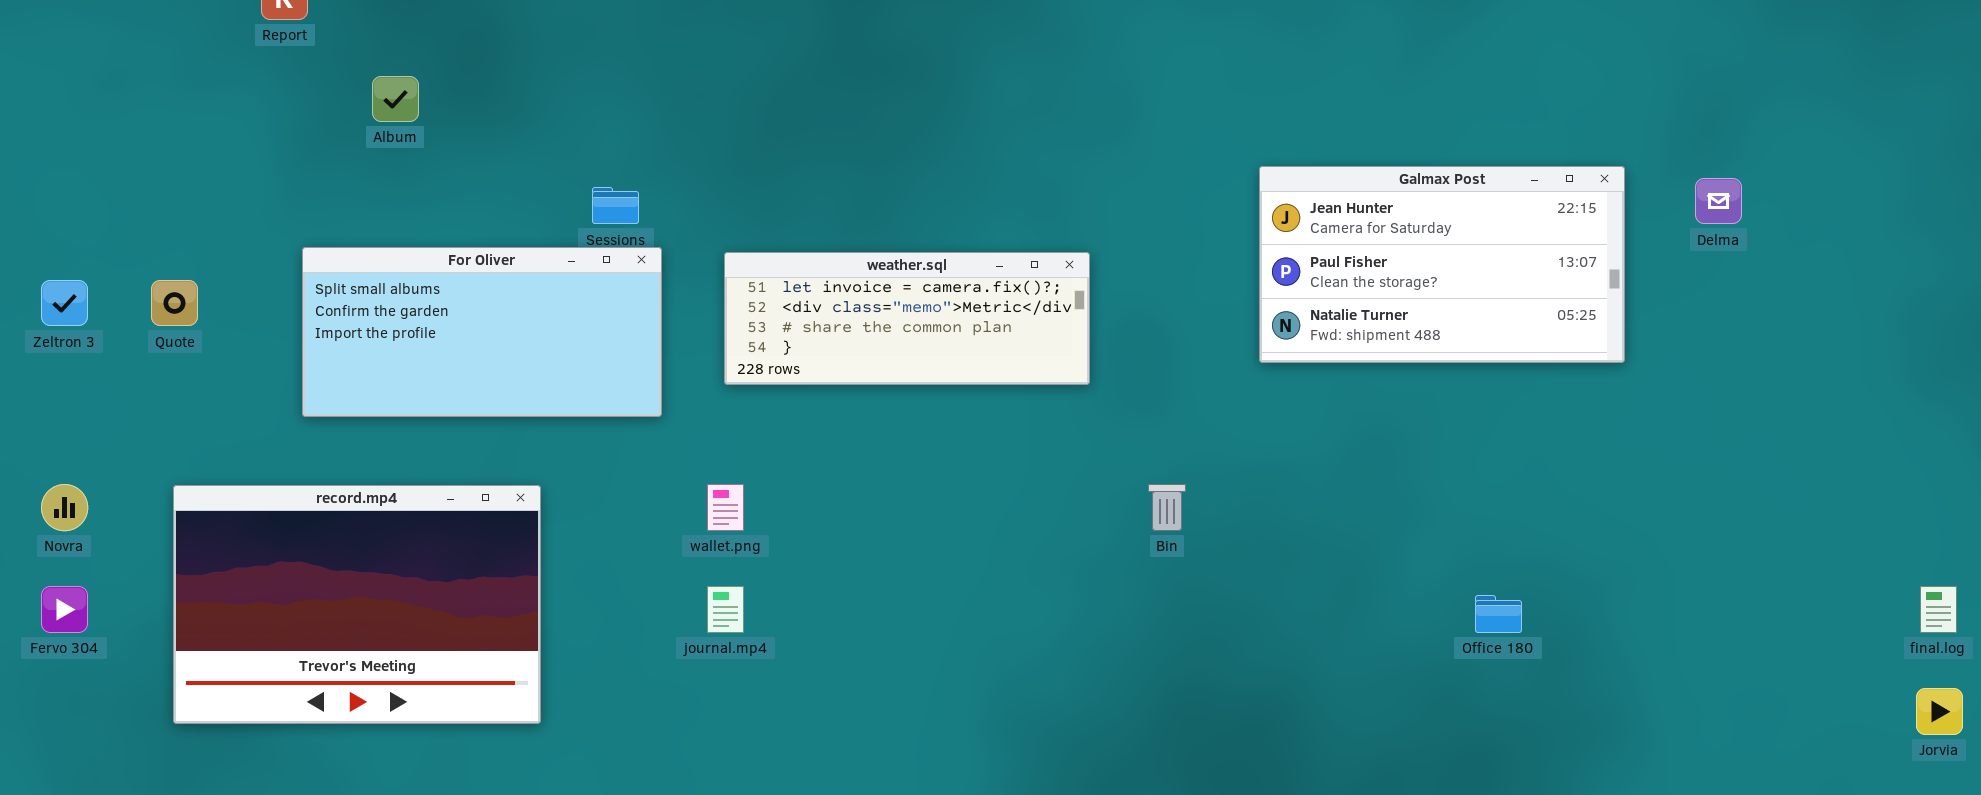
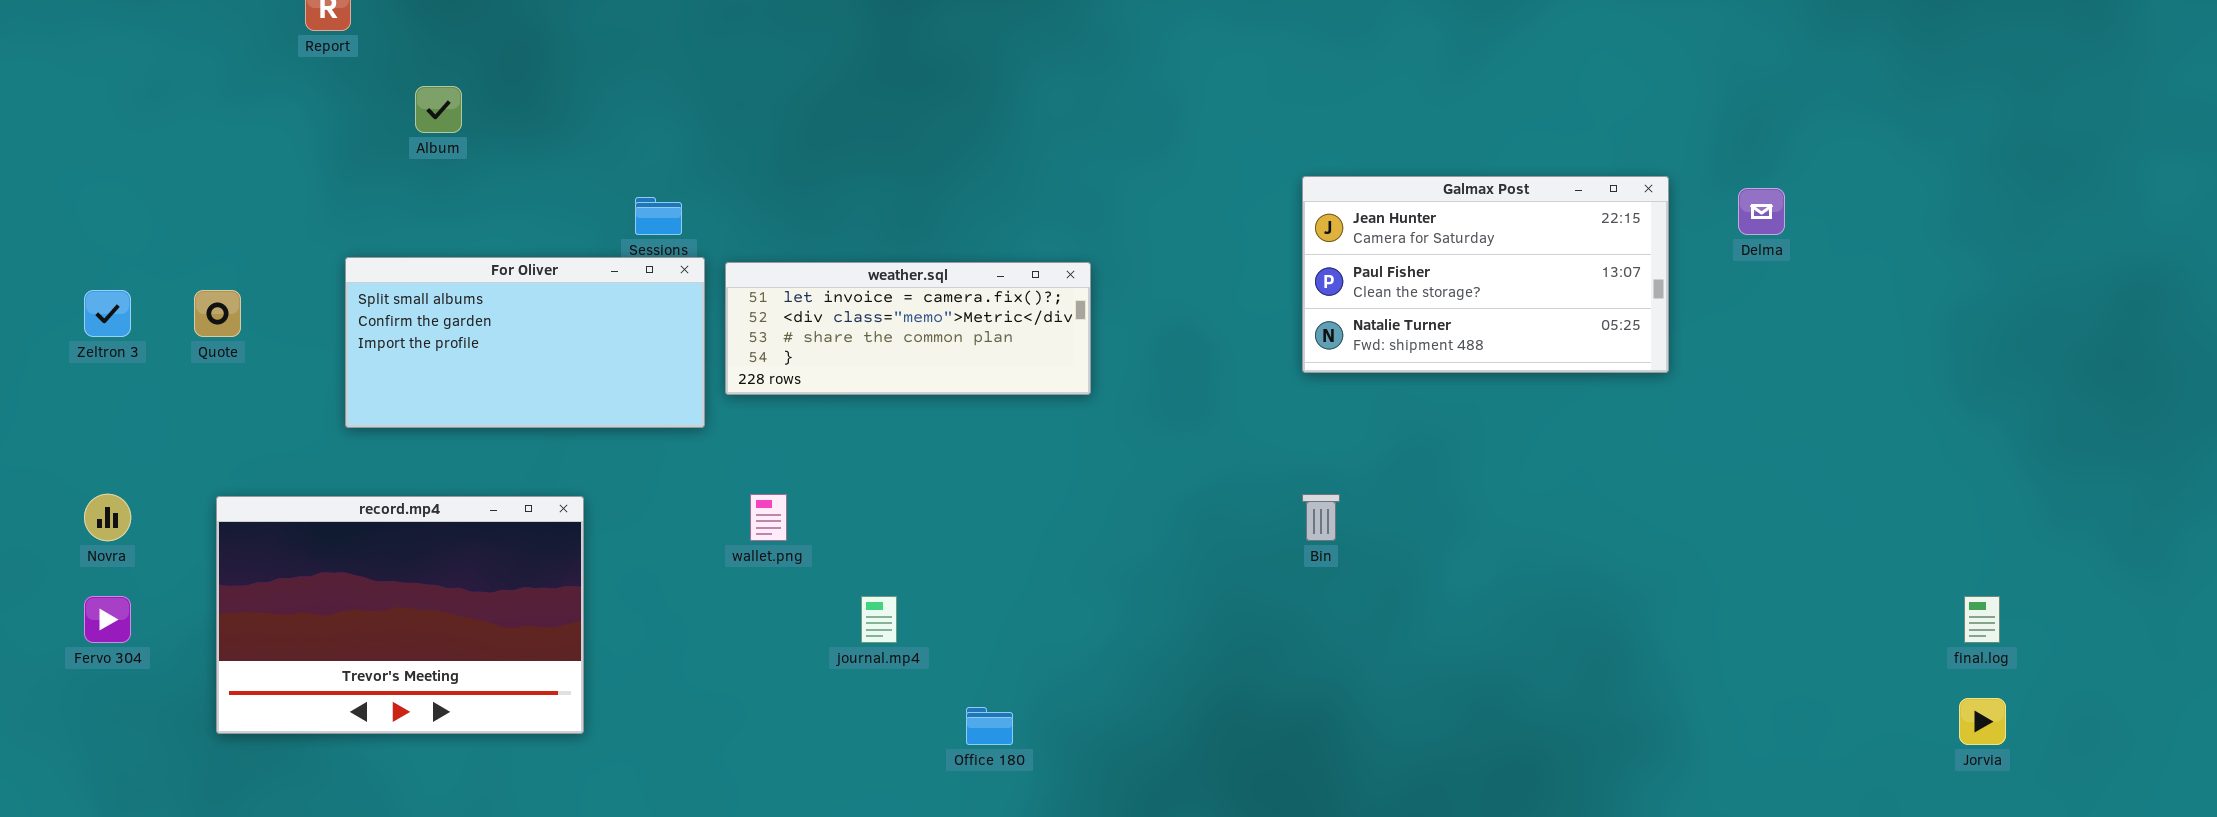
weather.sql: [724,252,1090,385] -> [725,262,1091,395], moved
Bin: [1148,484,1186,531] -> [1302,494,1340,541], moved
journal.mp4: [707,586,744,633] -> [861,596,897,643], moved
Office 180: [1475,595,1522,633] -> [966,707,1013,745], moved

